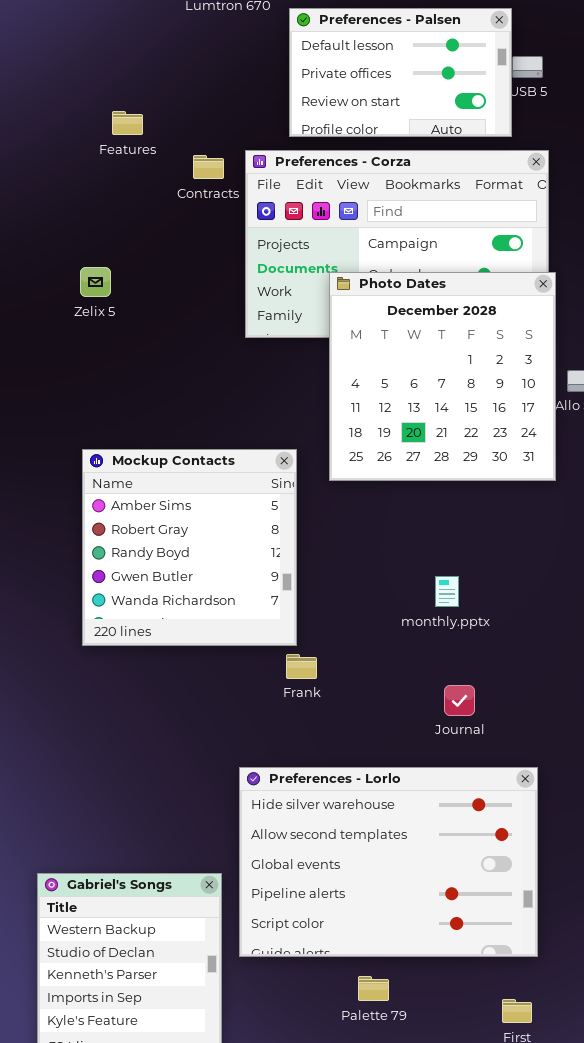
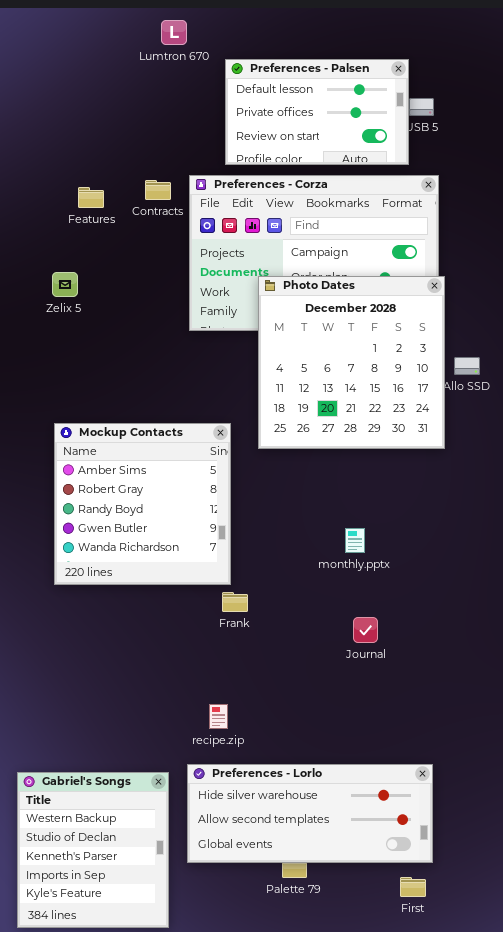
Features: [112,111,143,135] -> [78,187,104,208], moved
Preferences - Lorlo: [239,767,538,957] -> [187,764,433,863], moved, resized

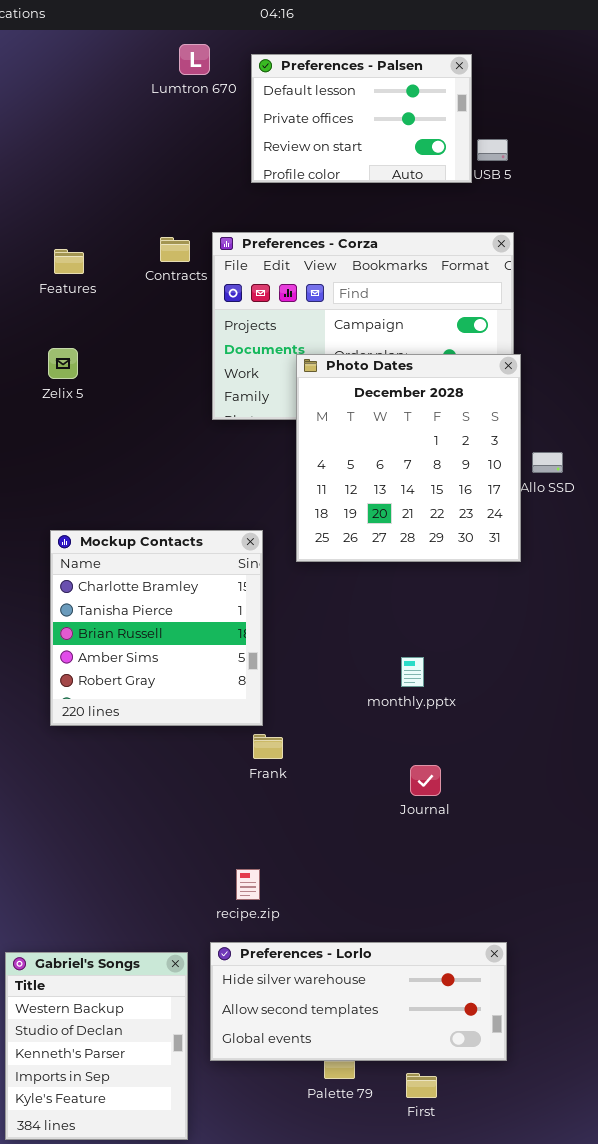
Preferences - Palsen: [225,59,409,165] -> [251,54,472,183], moved
Features: [78,187,104,208] -> [54,249,84,274], moved
Mockup Contacts: [54,423,231,585] -> [50,530,263,726], scrolled up 3 rows
First: [400,877,426,897] -> [406,1073,437,1098], moved

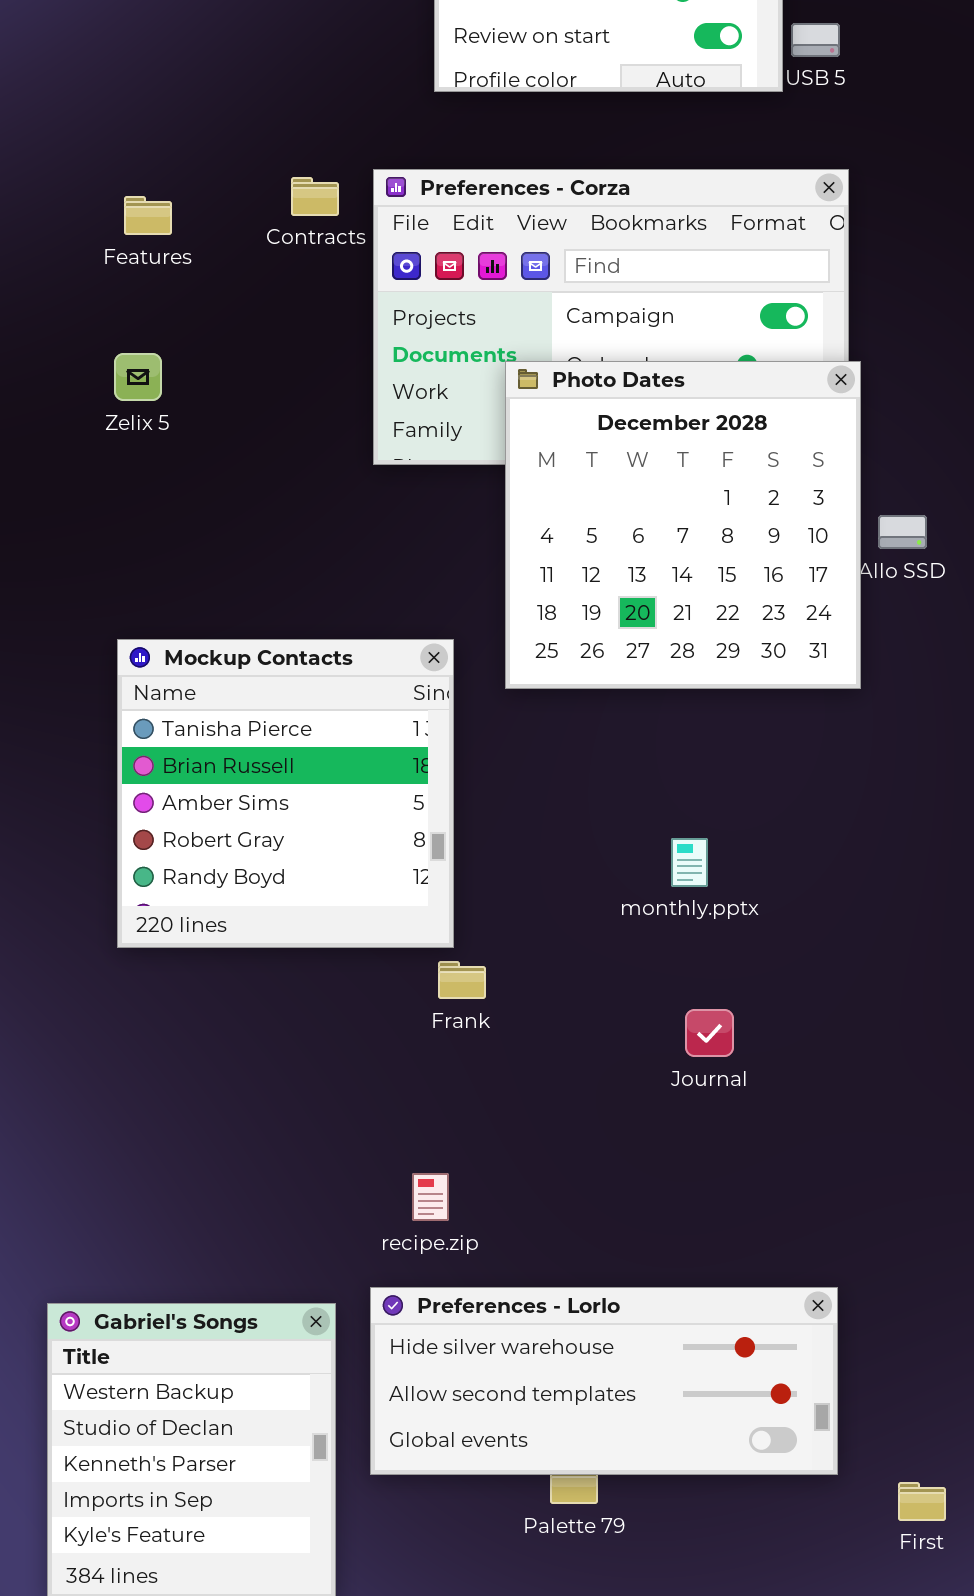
Mockup Contacts: [50,530,263,726] -> [117,639,454,948], scrolled down 1 row
First: [406,1073,437,1098] -> [898,1482,946,1521], moved

